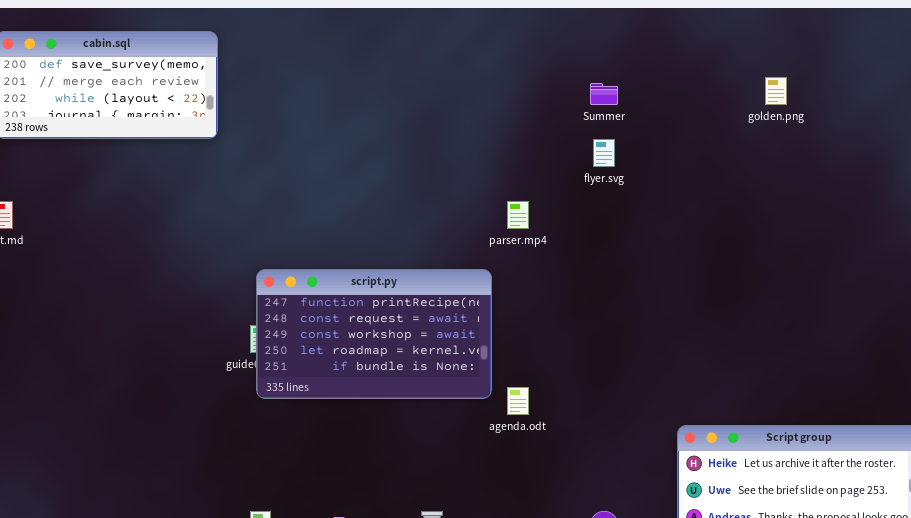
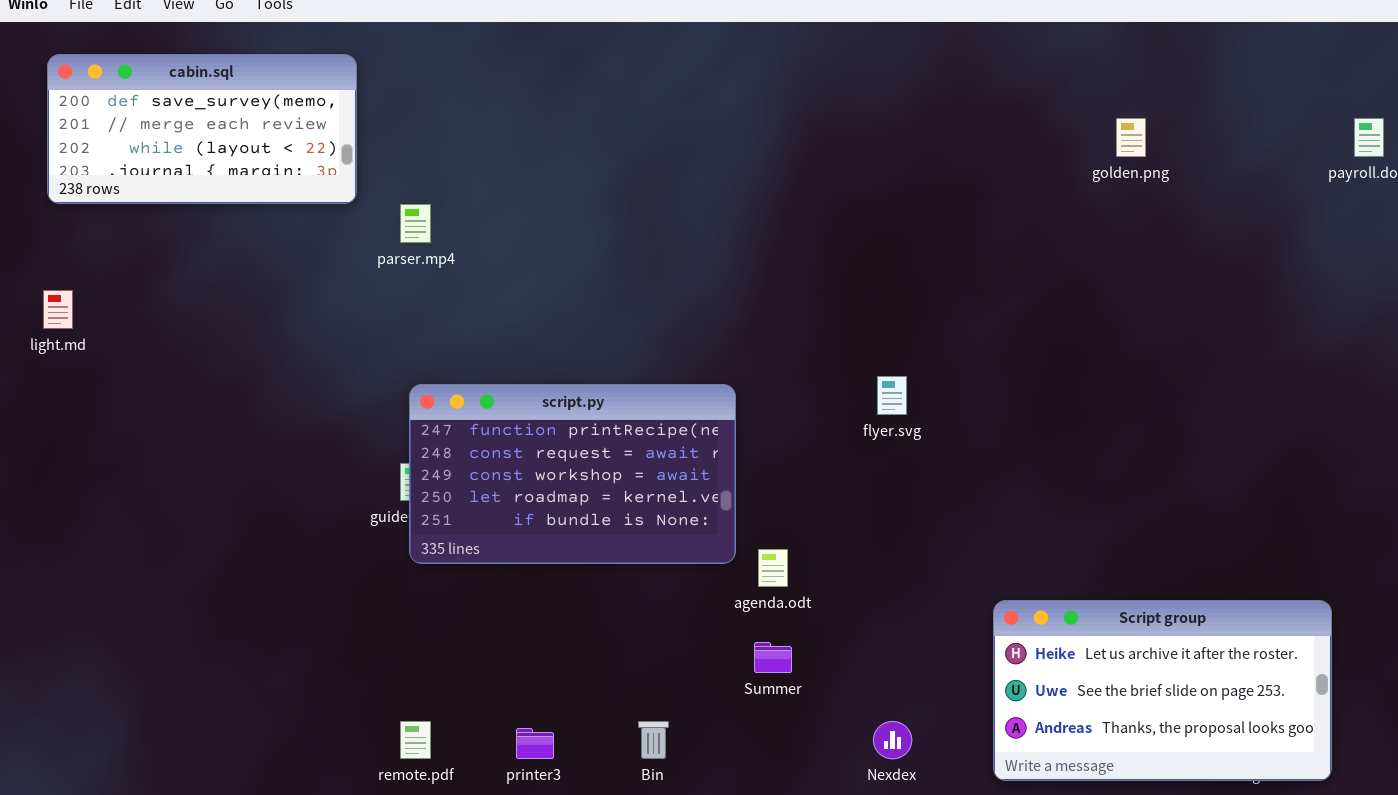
Summer: [590,83,618,105] -> [754,642,792,673], moved
flyer.svg: [593,139,615,167] -> [877,376,907,415], moved
parser.mp4: [507,201,529,229] -> [400,204,431,243], moved

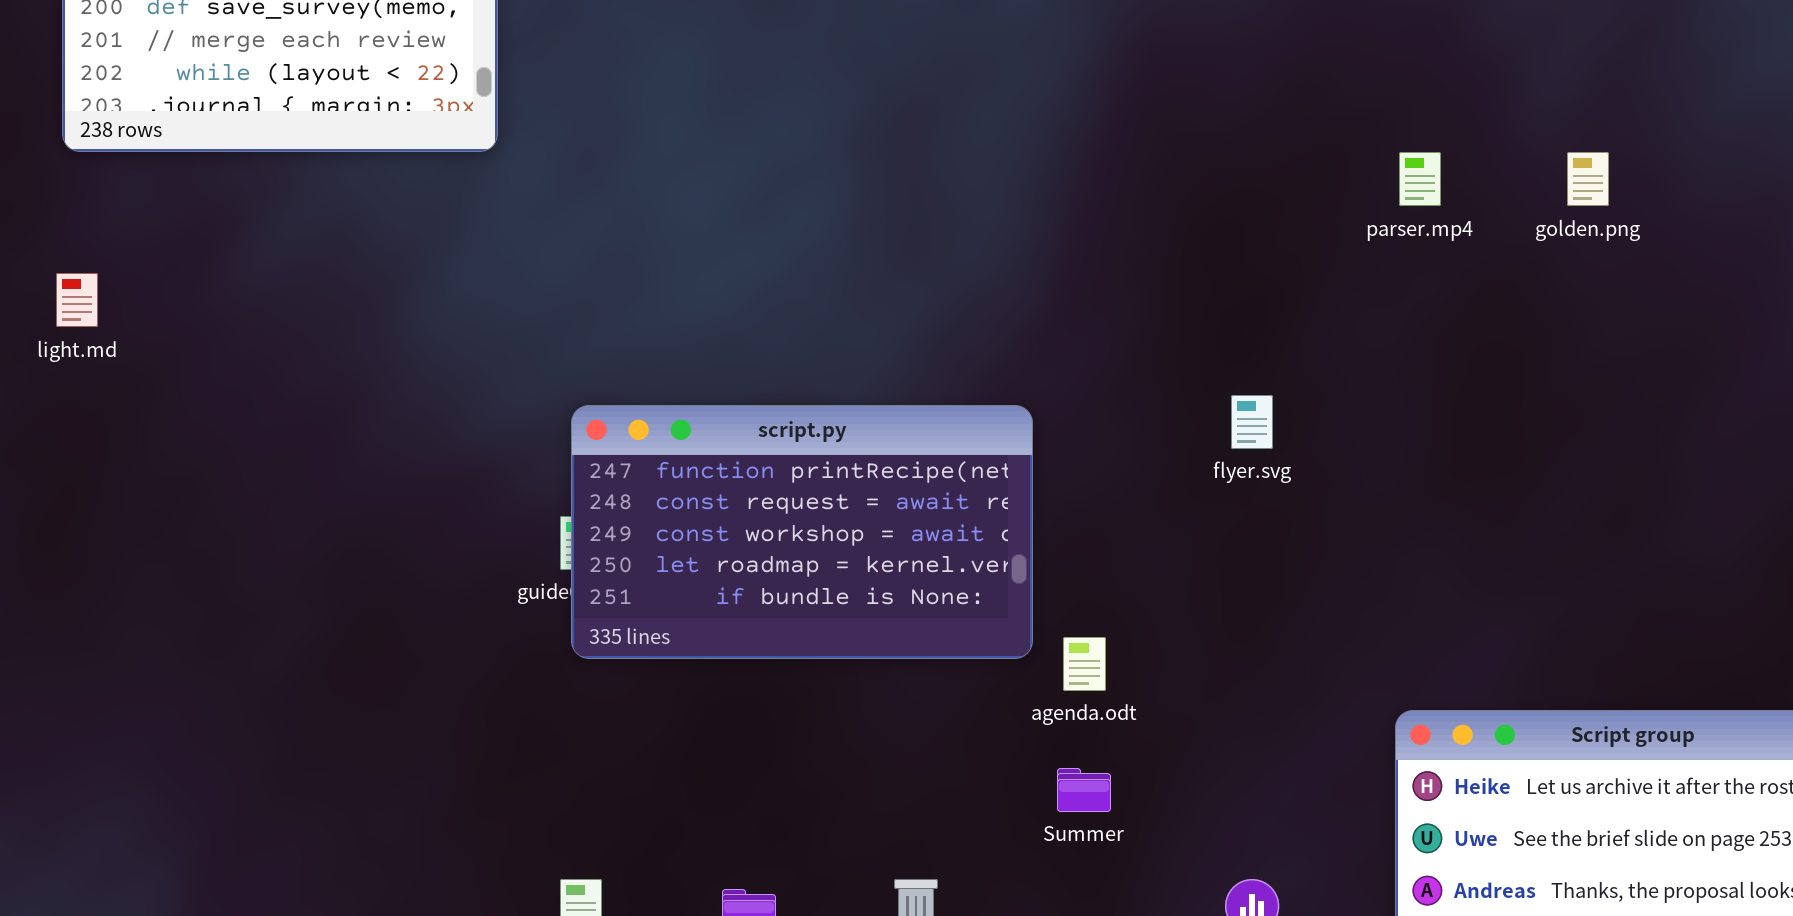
golden.png: [1116,118,1146,157] -> [1567,152,1609,206], moved
parser.mp4: [400,204,431,243] -> [1399,152,1441,206], moved

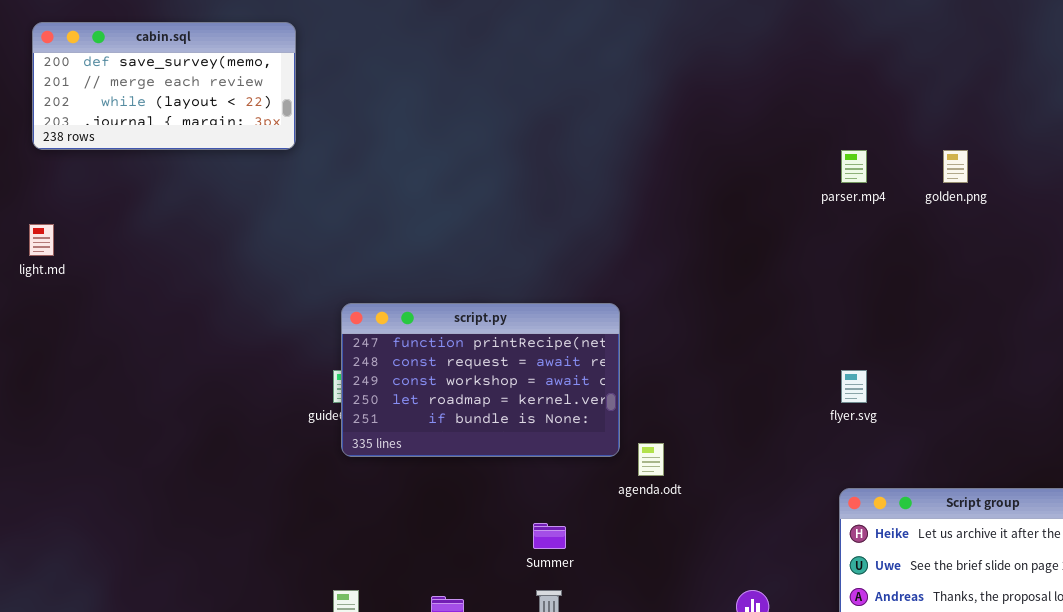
flyer.svg: [1231,395,1273,449] -> [841,370,867,403], moved
Summer: [1057,768,1111,812] -> [533,523,566,549], moved

